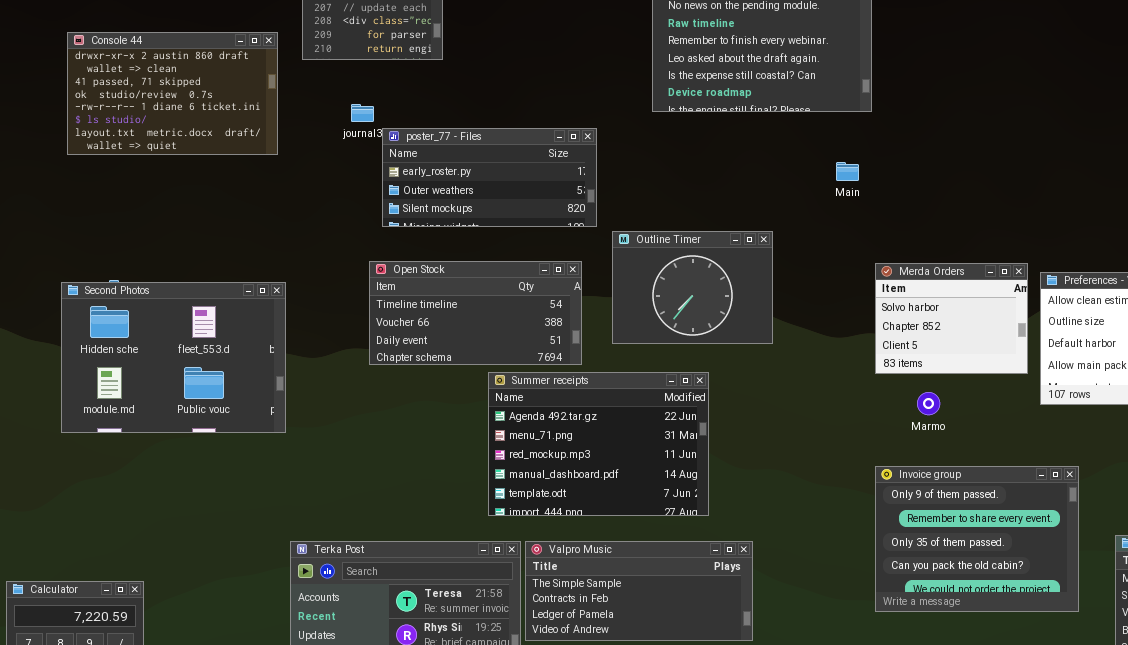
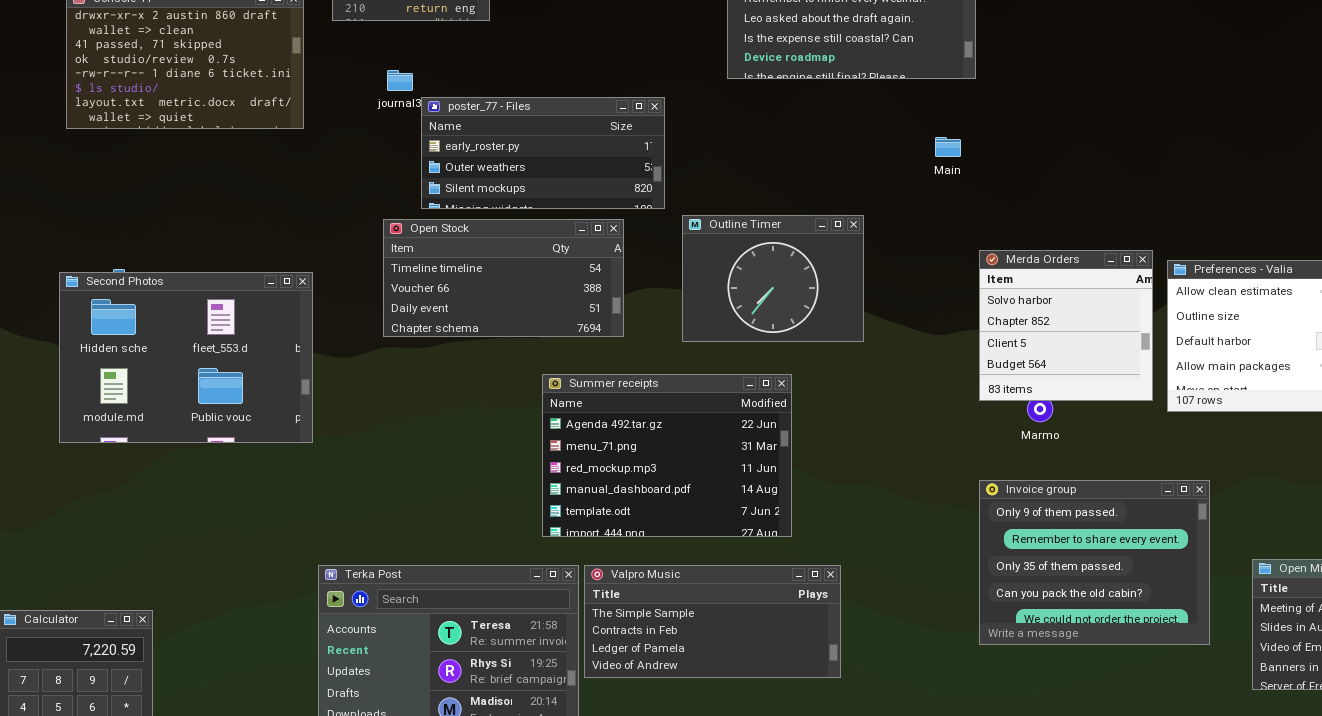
Open Stock: [369,261,582,365] -> [383,219,624,337], moved
Merda Orders: [875,263,1028,374] -> [979,250,1153,401], resized

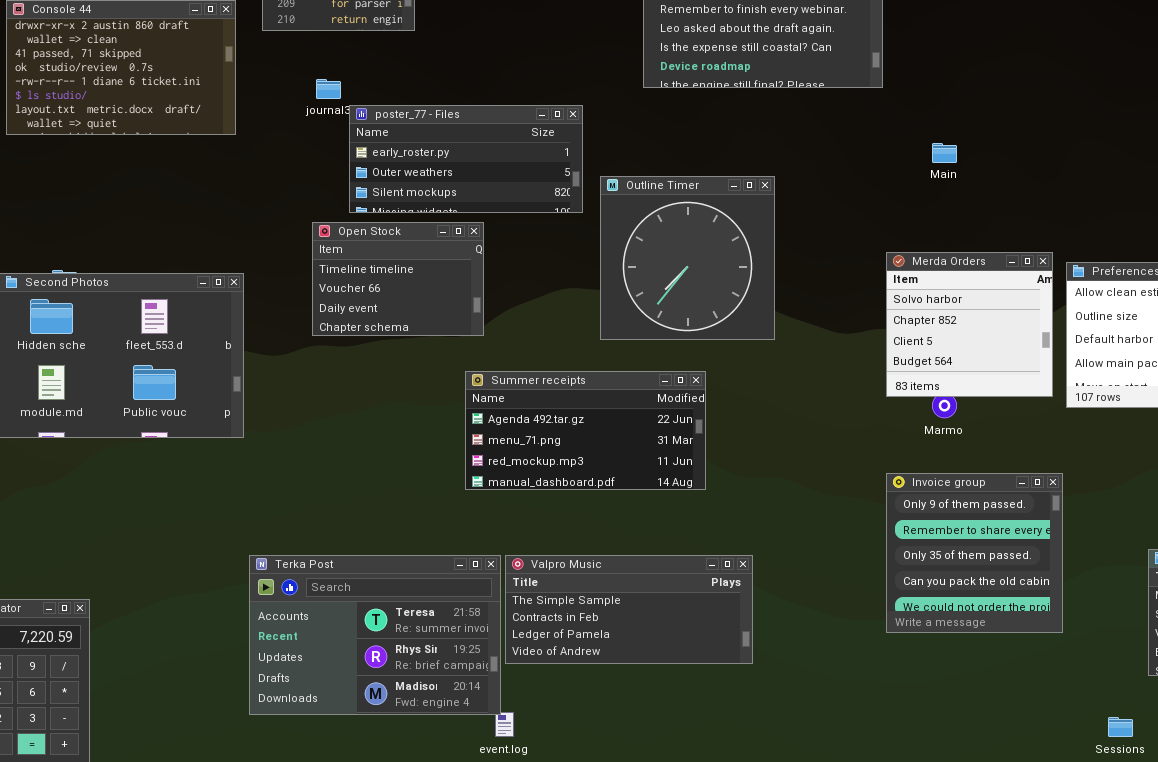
Main: [935,137,961,157] -> [932,143,957,163], moved
Outline Timer: [682,215,864,342] -> [600,176,775,340], resized
Open Stock: [383,219,624,337] -> [312,222,484,336], resized
Summer receipts: [542,374,792,537] -> [465,371,706,490], resized
Invoice group: [979,480,1210,645] -> [886,473,1063,633], resized

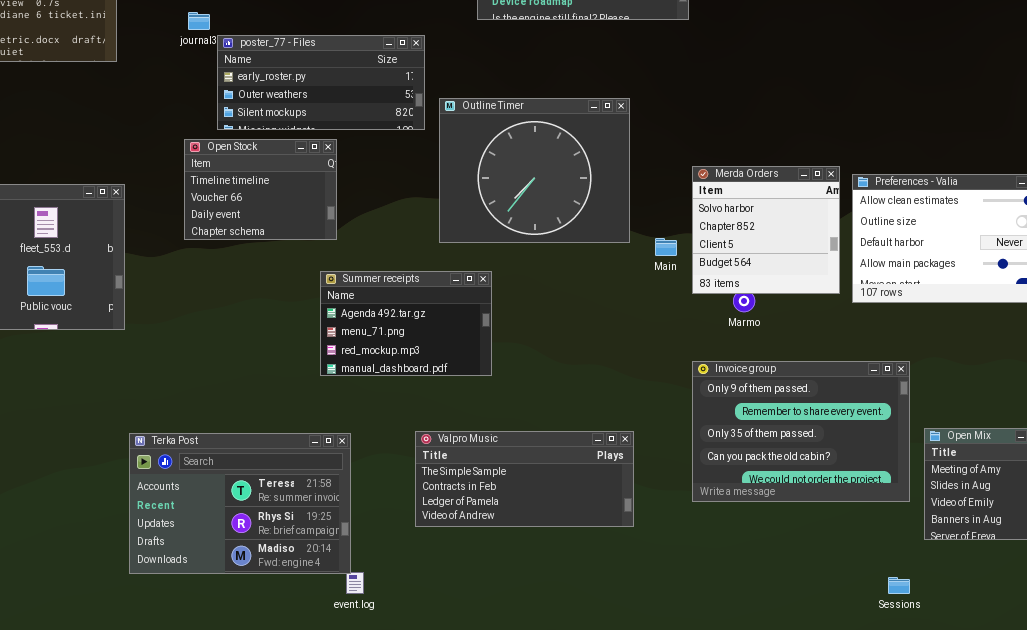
Main: [932,143,957,163] -> [655,238,677,256], moved
Outline Timer: [600,176,775,340] -> [439,98,630,243], resized
Summer receipts: [465,371,706,490] -> [320,271,492,376], resized
Invoice group: [886,473,1063,633] -> [692,361,910,502], resized
Valpro Music: [505,555,753,664] -> [415,431,634,527], moved

